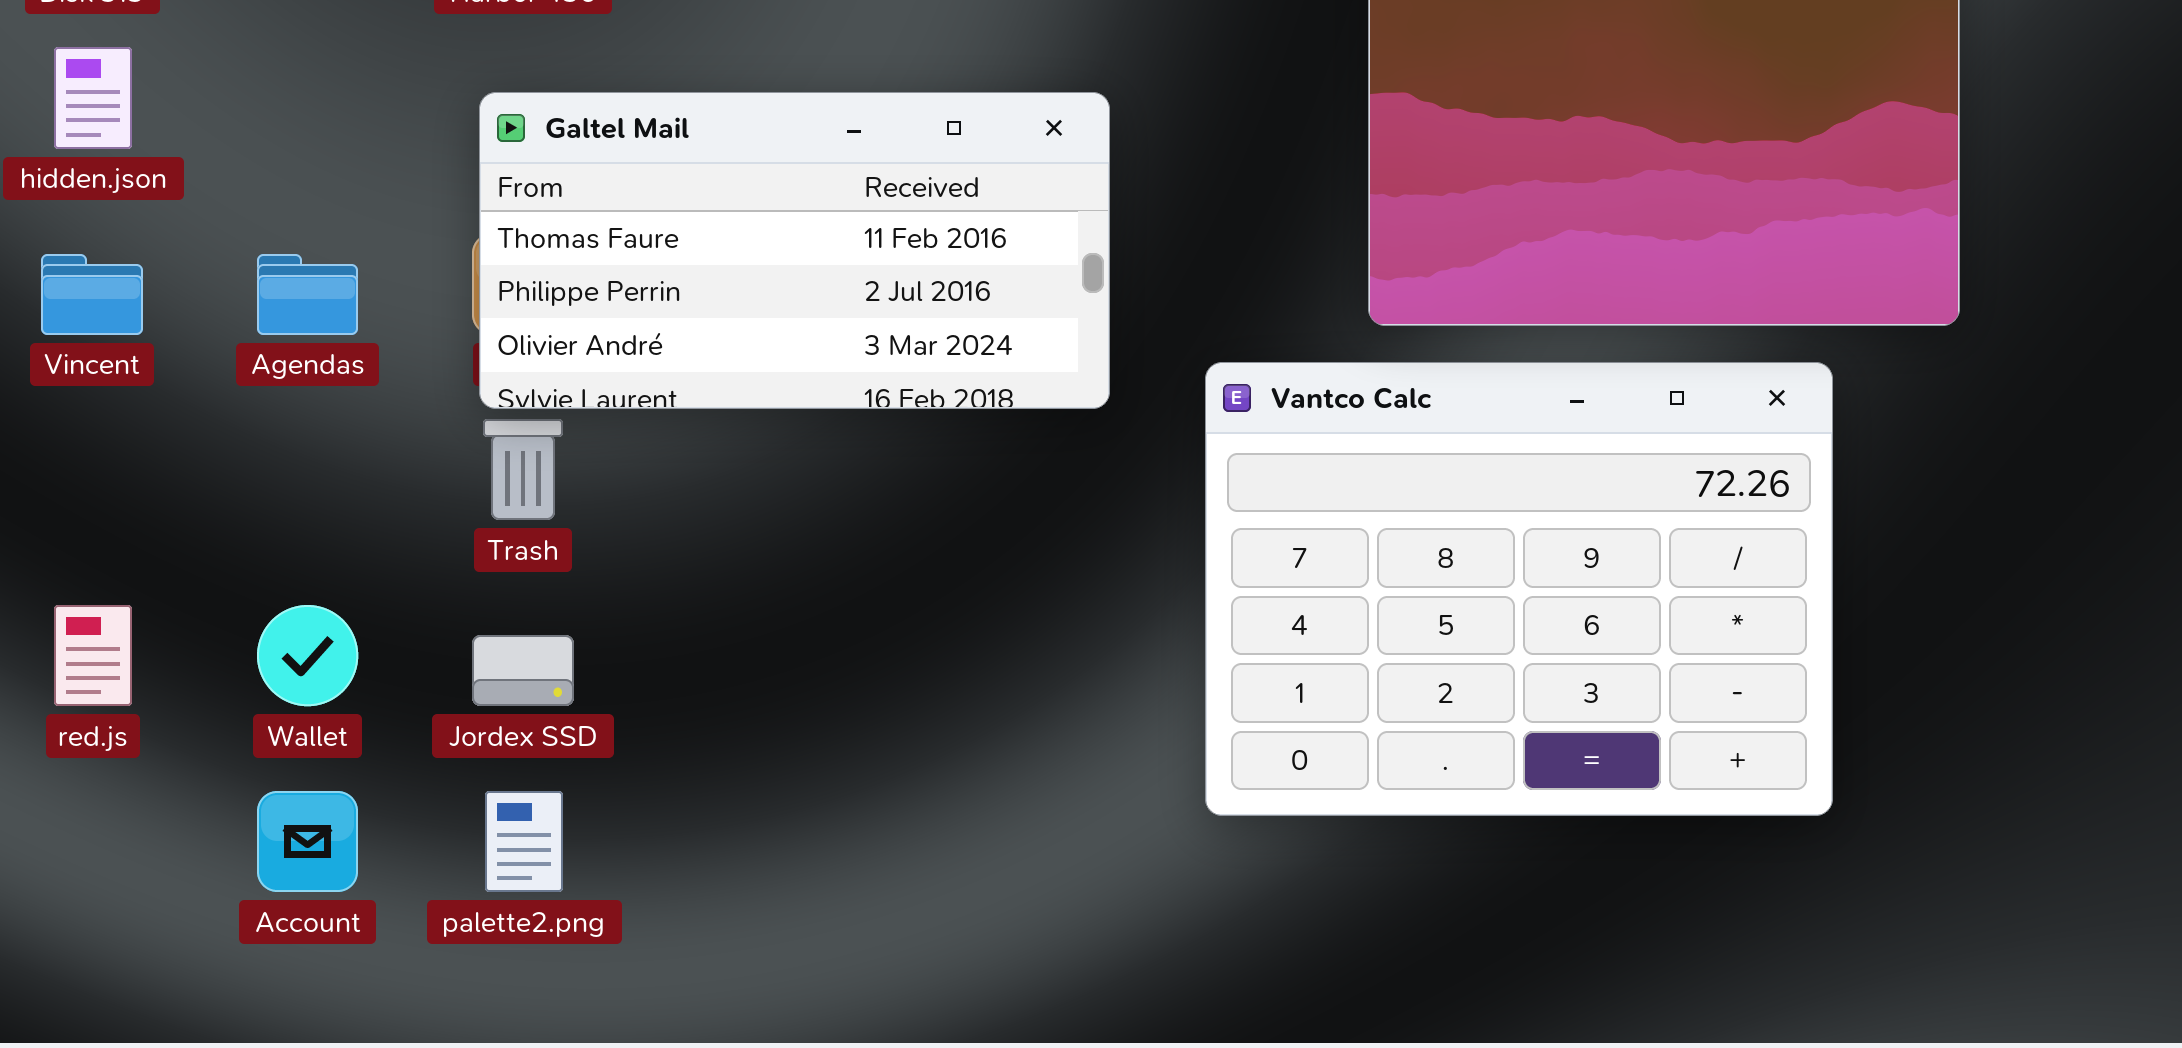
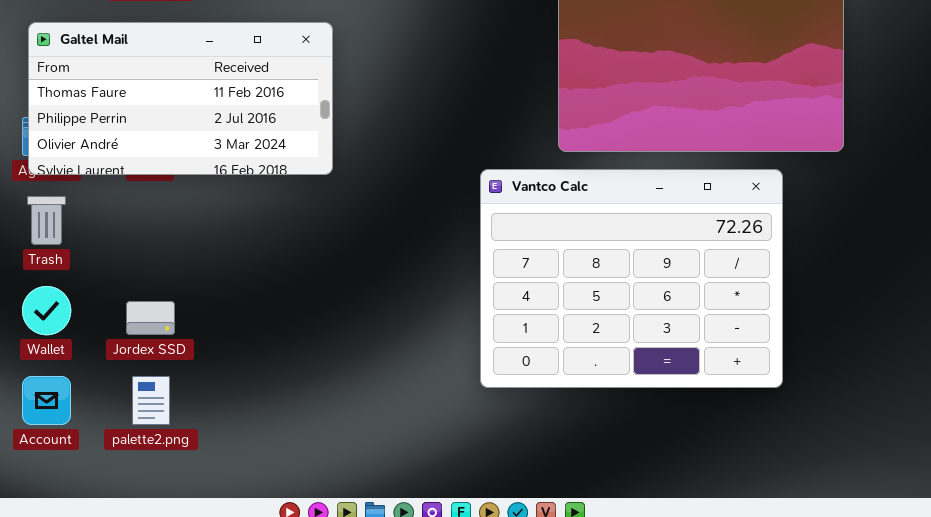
Galtel Mail: [479,92,1110,409] -> [28,22,333,175], moved
Trash: [483,419,563,520] -> [27,196,66,245], moved

